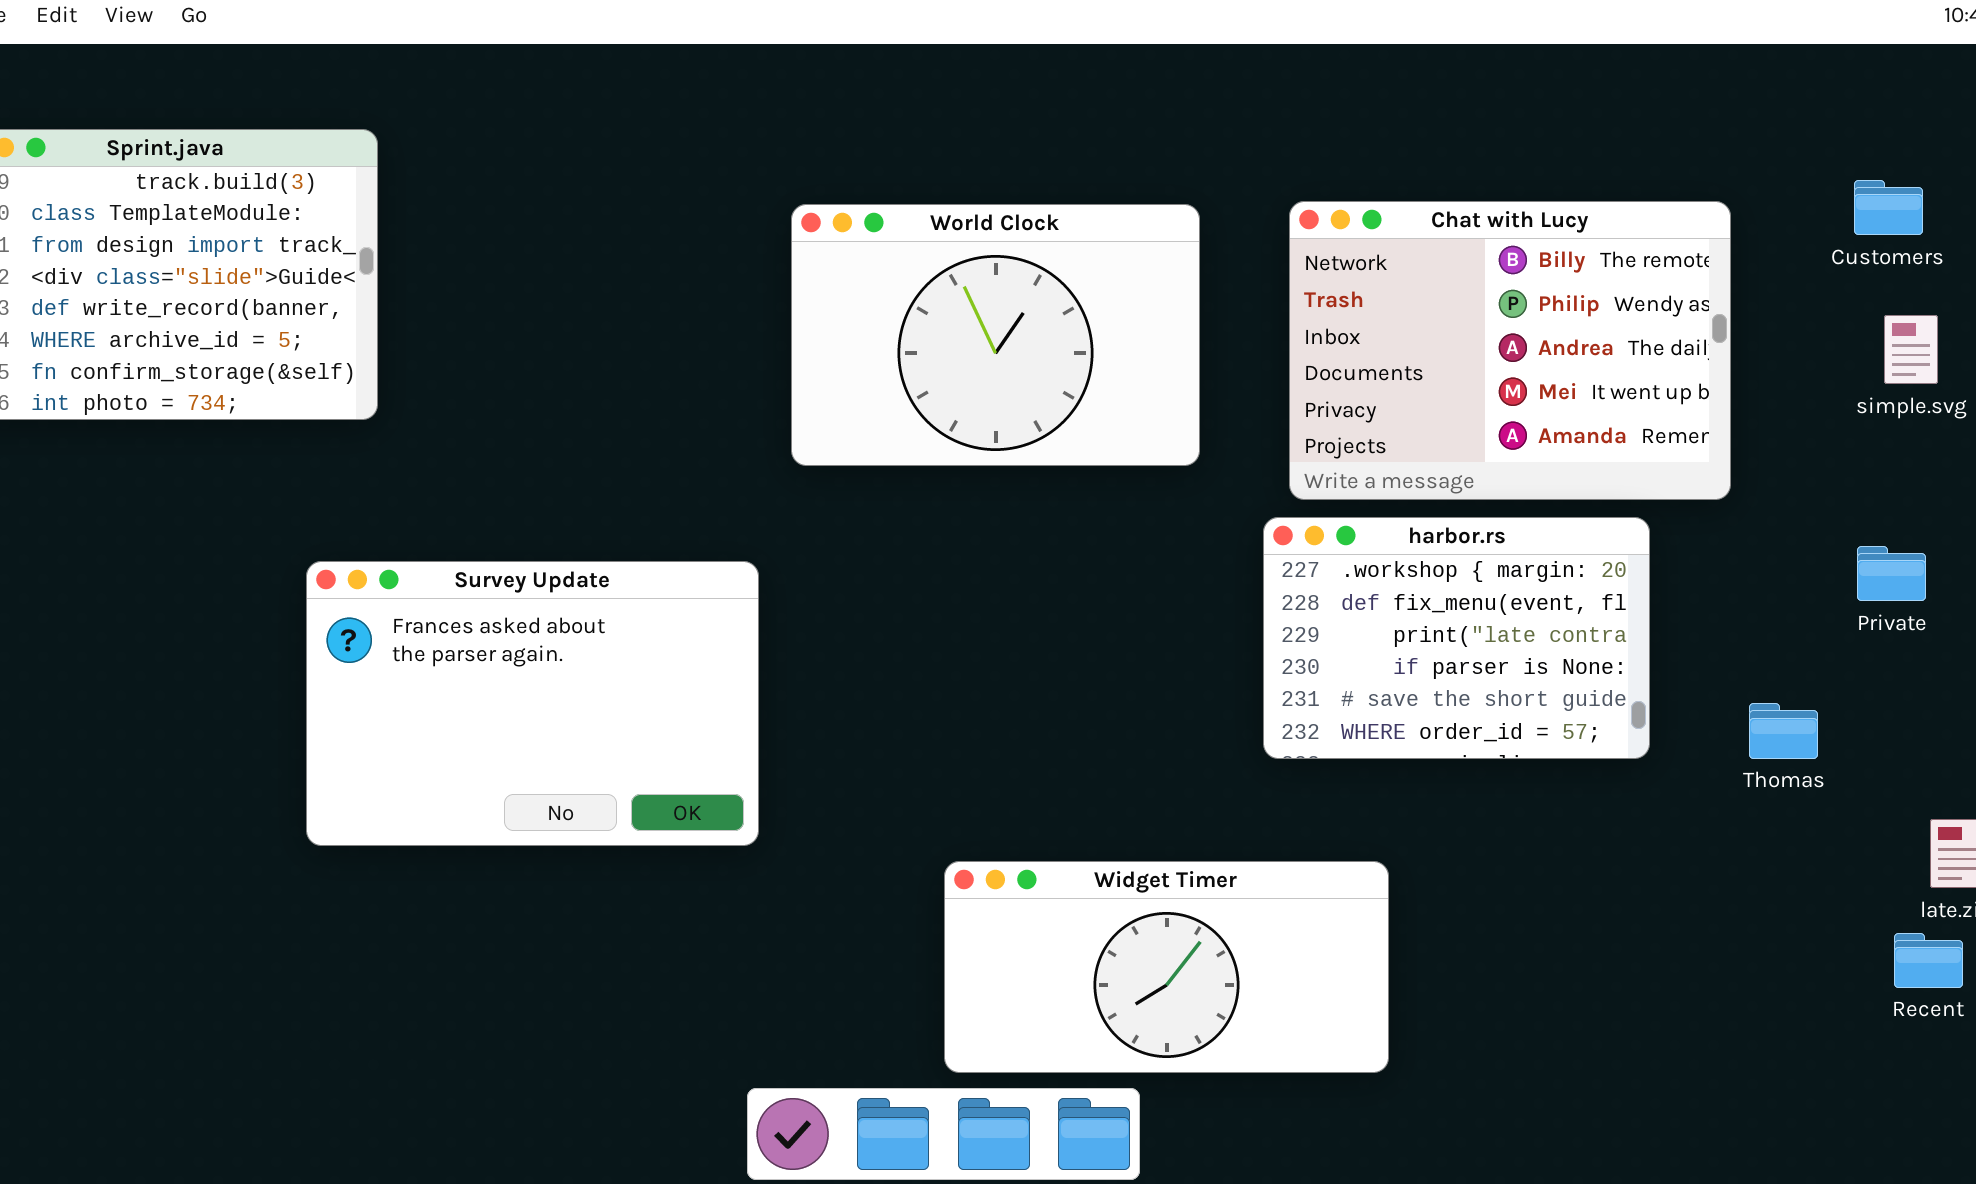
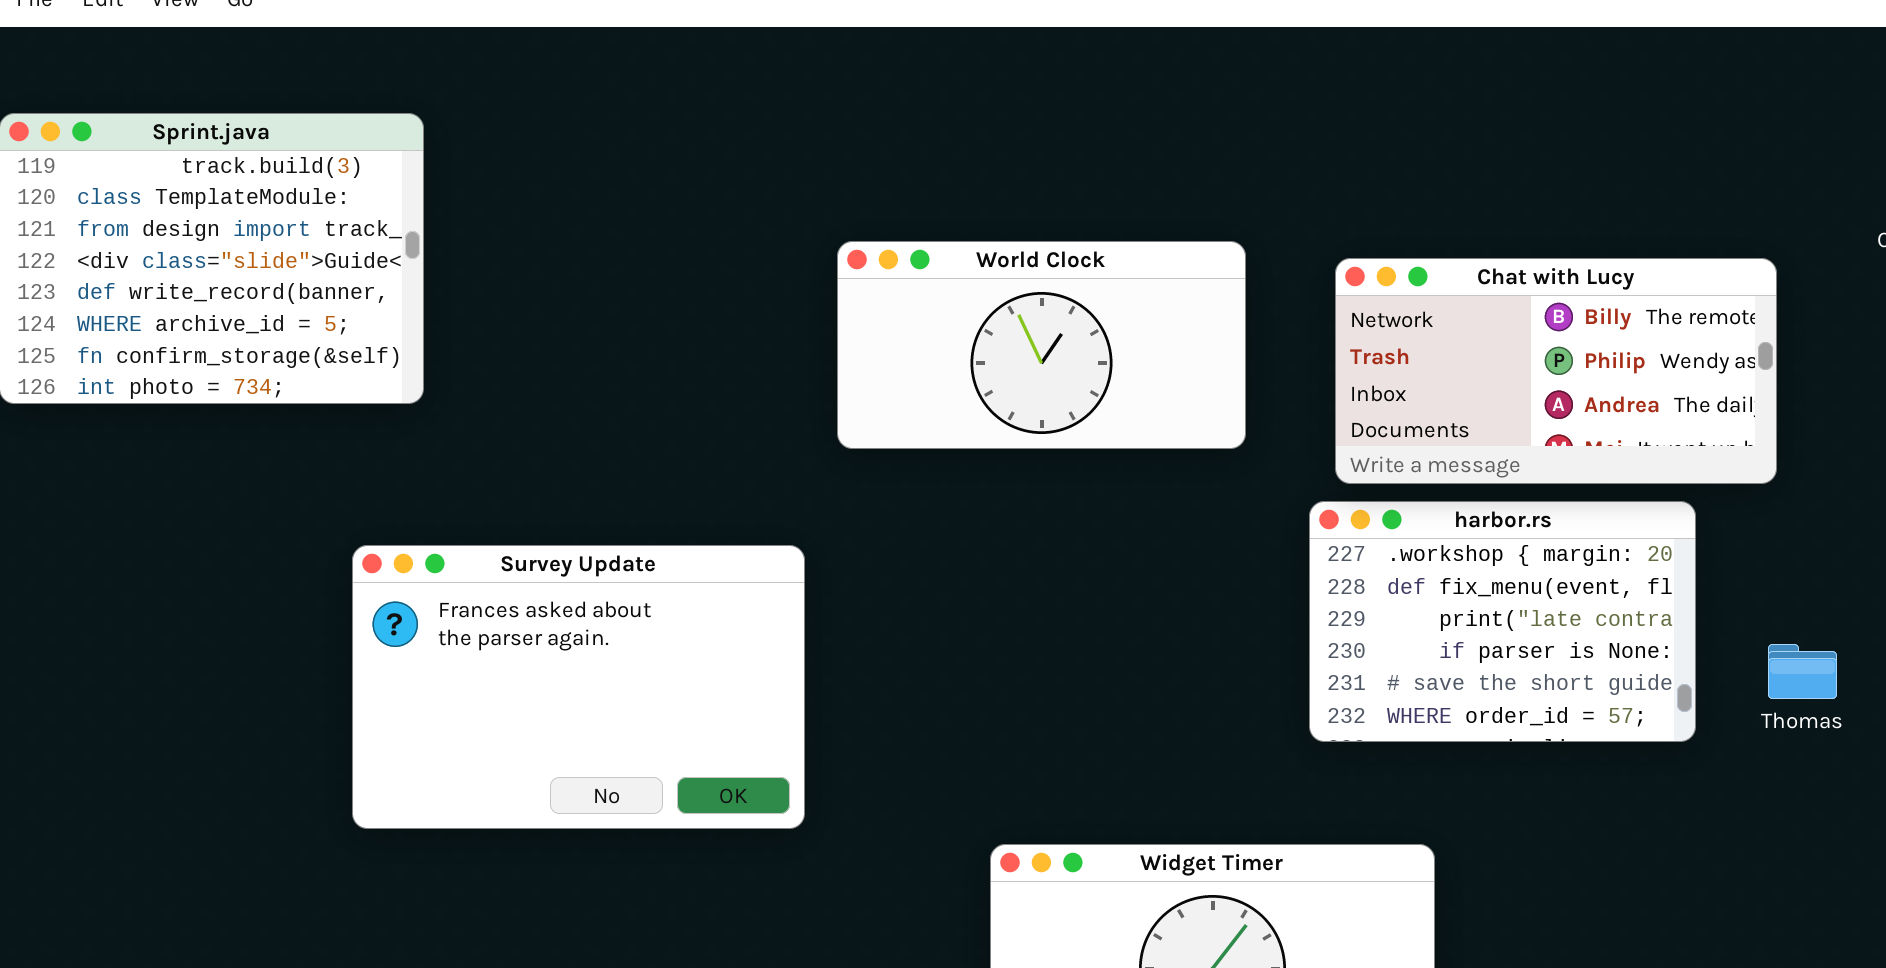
Chat with Lucy: [1289,201,1731,500] -> [1335,258,1777,484], resized
World Clock: [791,204,1200,466] -> [837,241,1246,449], resized
Thomas: [1749,703,1818,759] -> [1768,644,1837,699], moved

